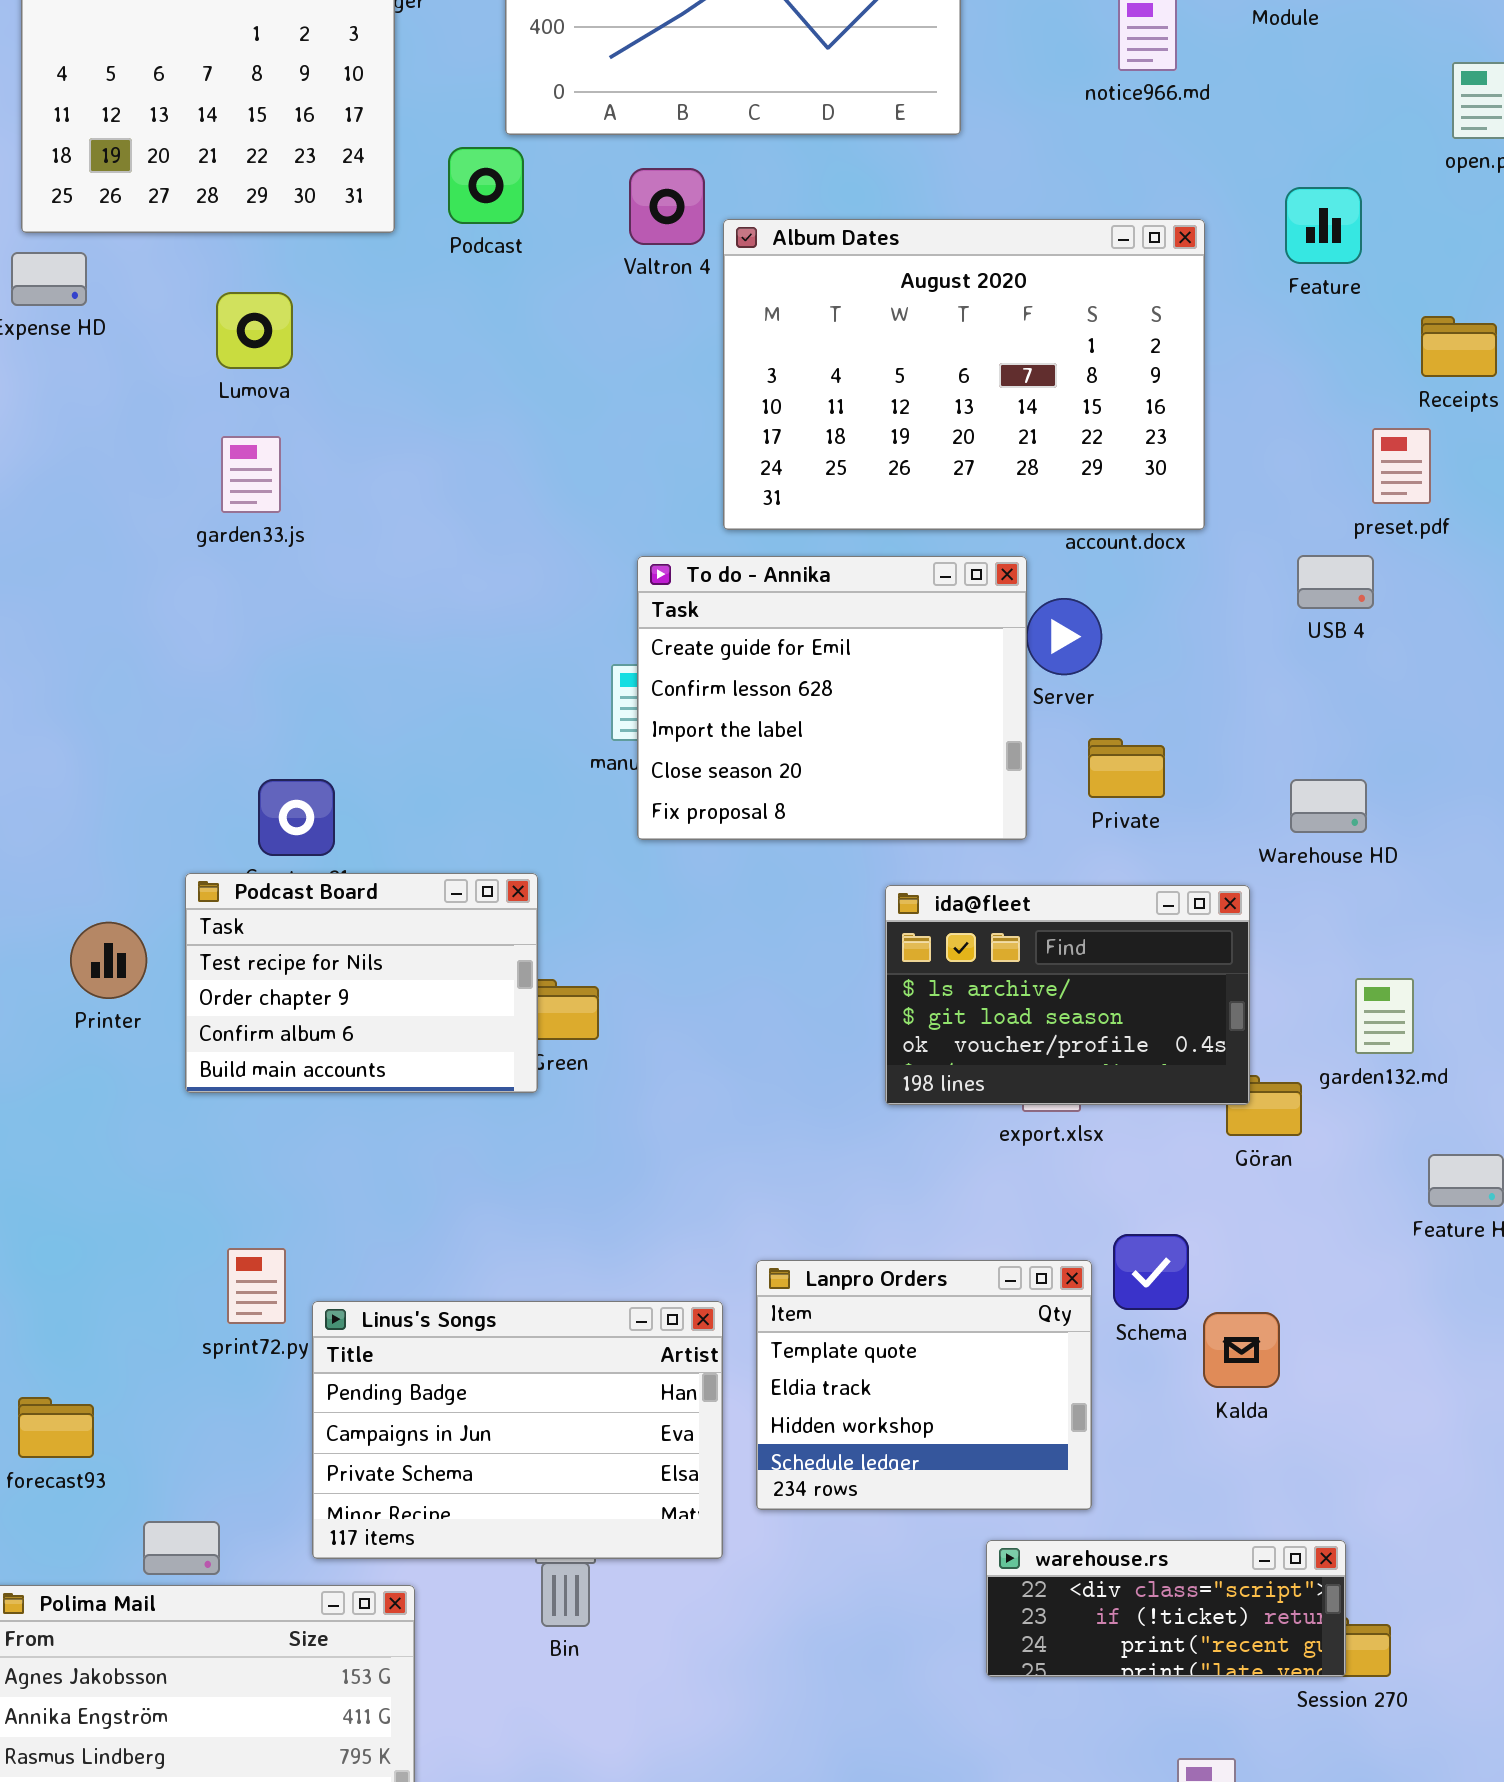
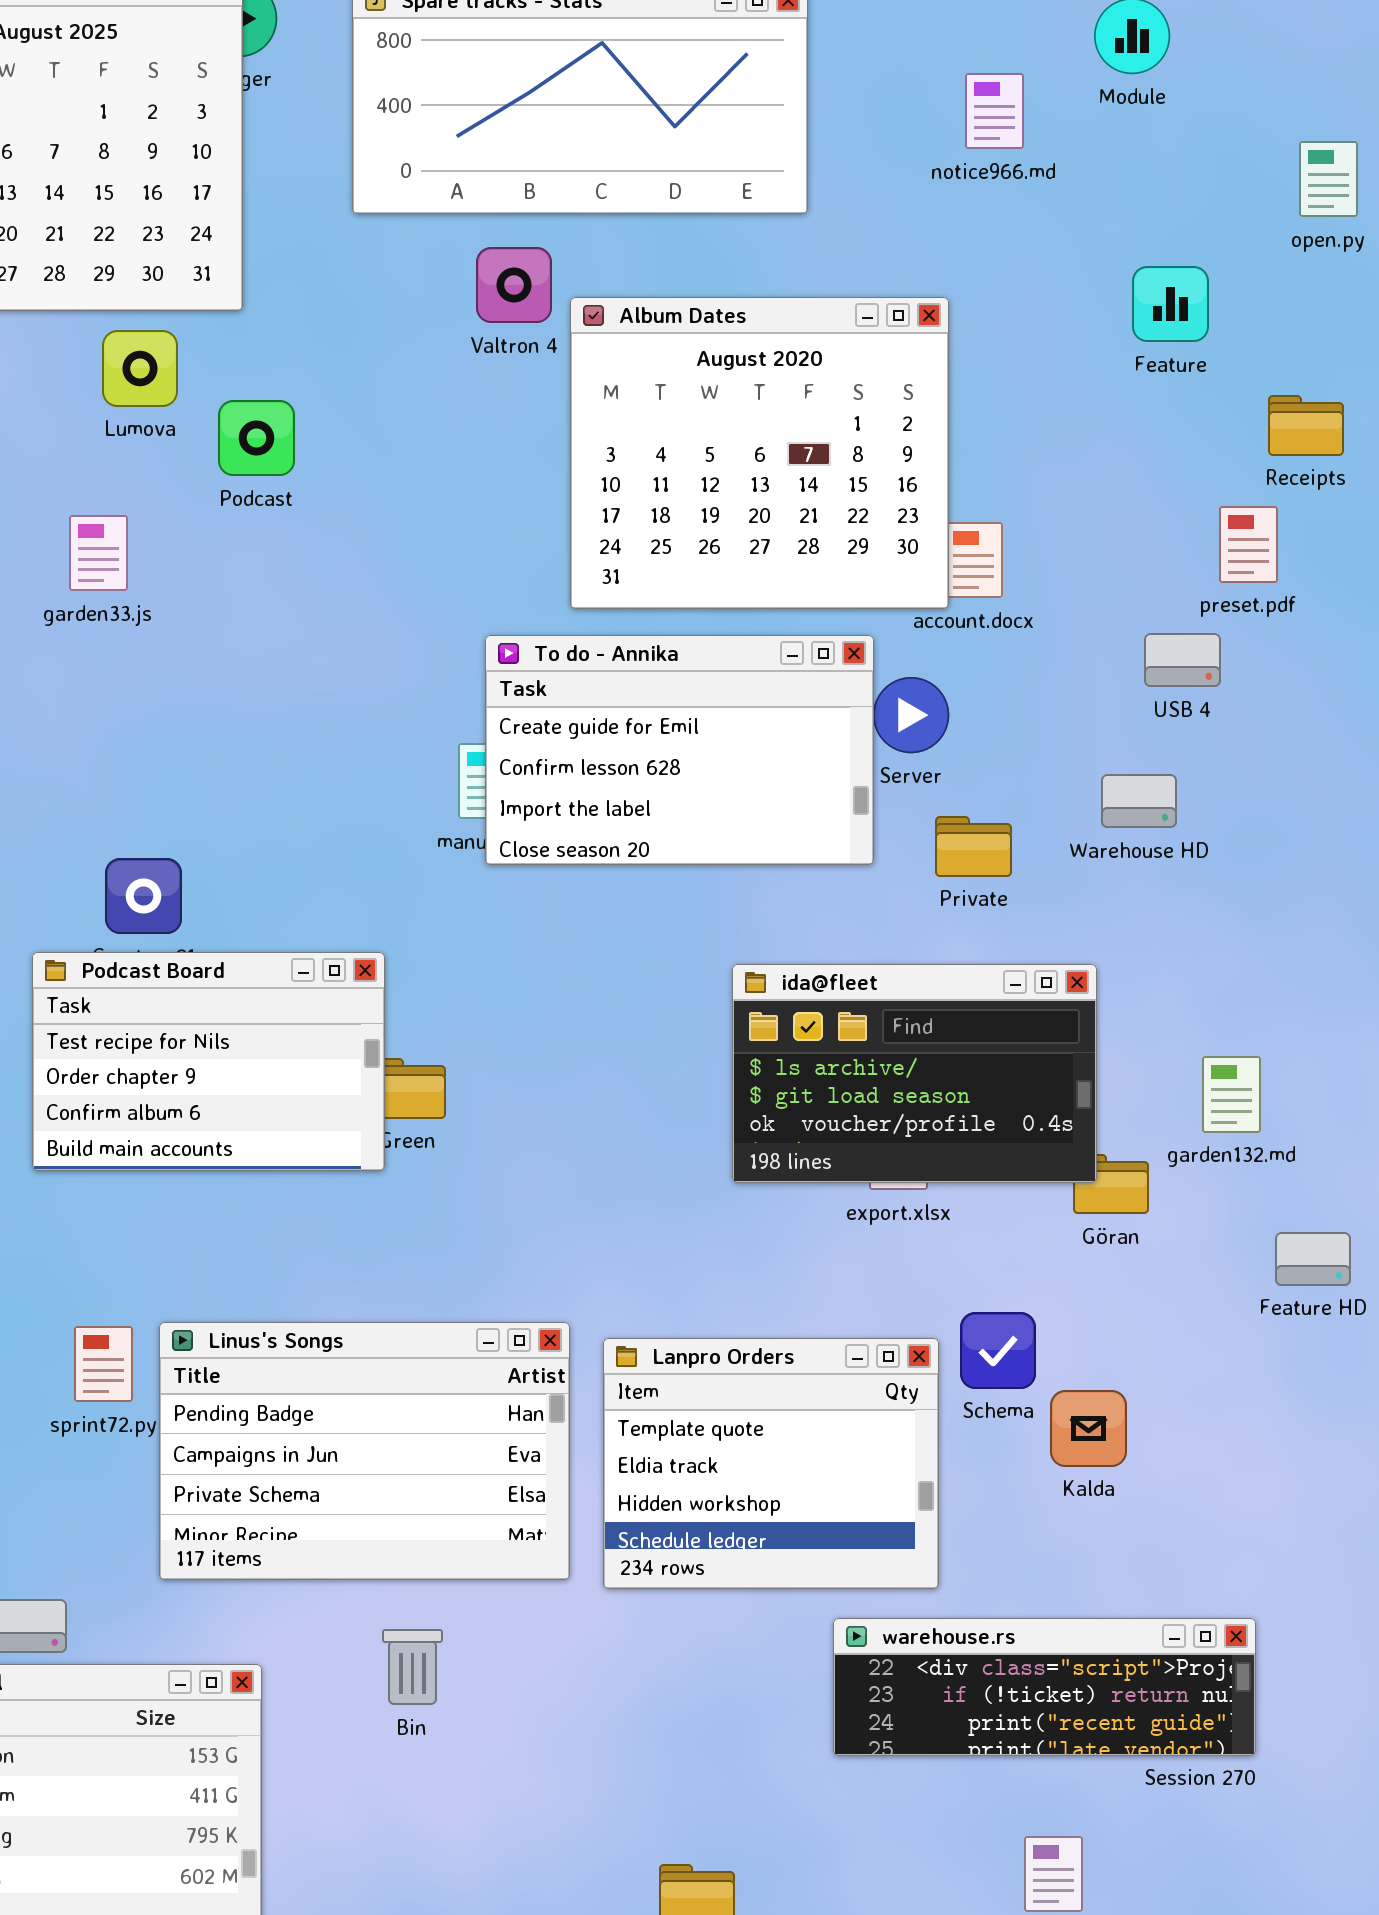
Podcast: [448,147,524,224] -> [218,400,295,476], moved
Album Dates: [723,219,1205,530] -> [570,297,949,609], resized
Lumova: [216,292,293,369] -> [102,330,178,407], moved
To do - Annika: [637,556,1027,840] -> [485,635,874,865], resized
Warehouse HD: [1290,779,1367,833] -> [1101,774,1177,828], moved
Linus's Songs: [312,1301,723,1559] -> [159,1322,570,1580], moved
warehouse.rs: [986,1540,1346,1677] -> [833,1618,1256,1756], resized

